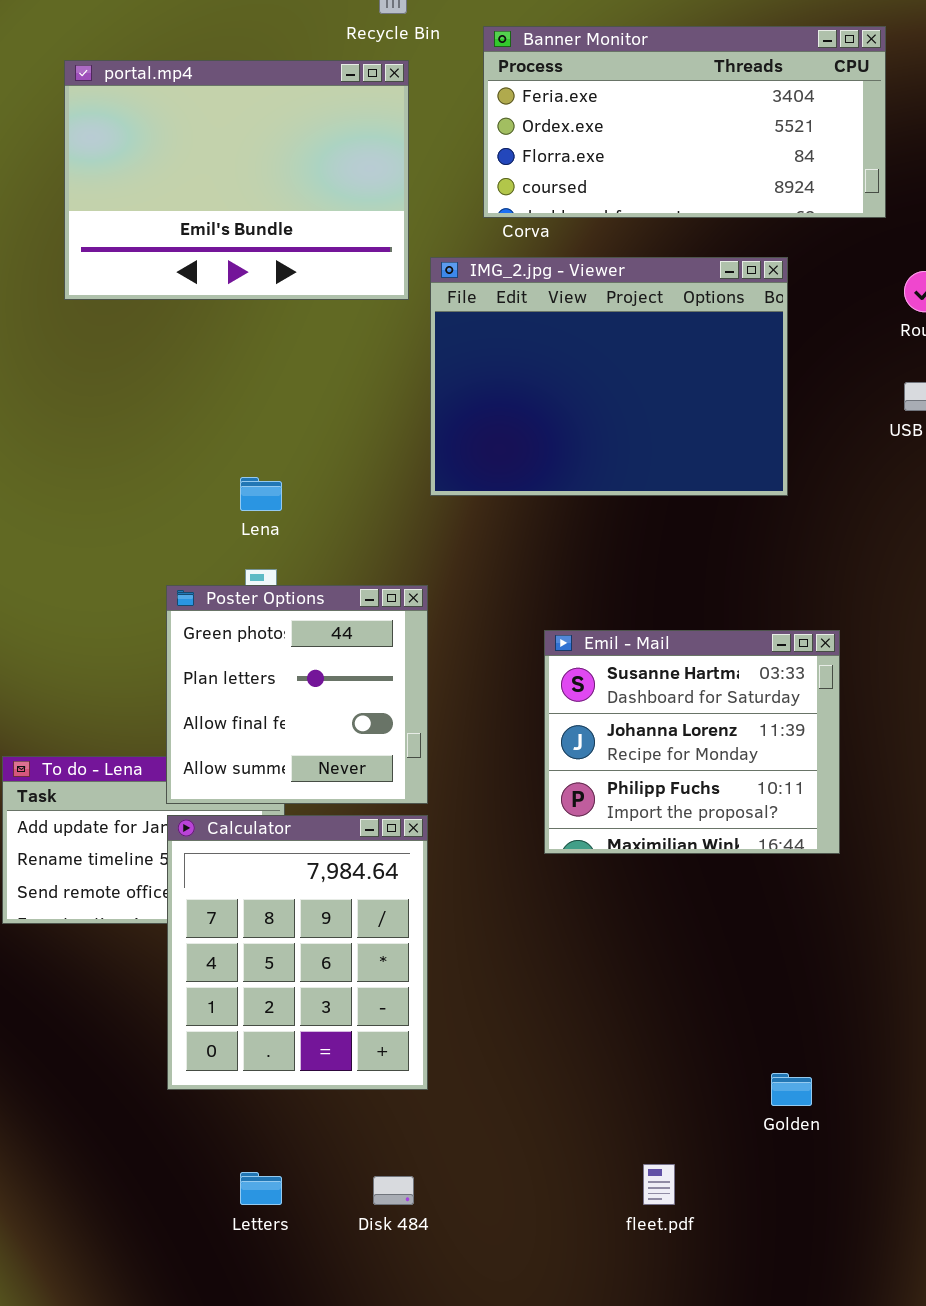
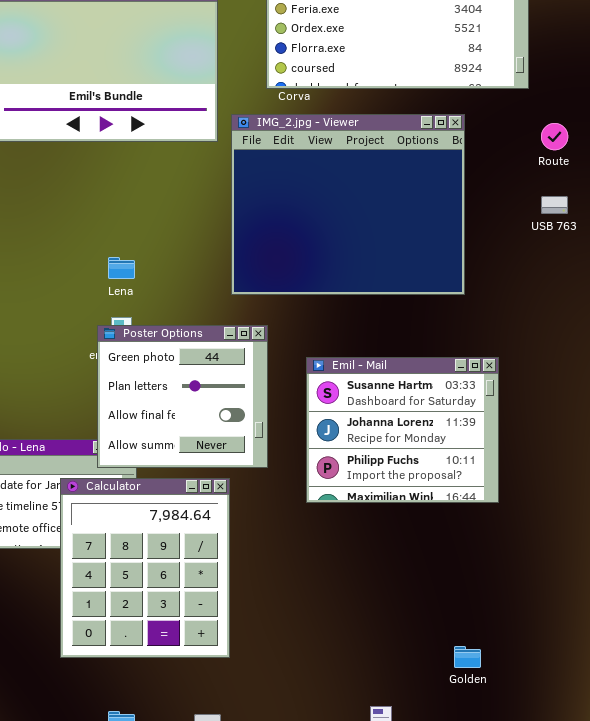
IMG_2.jpg - Viewer: [430,257,788,496] -> [231,114,465,295], resized
Poster Options: [166,585,428,804] -> [97,325,268,468], moved

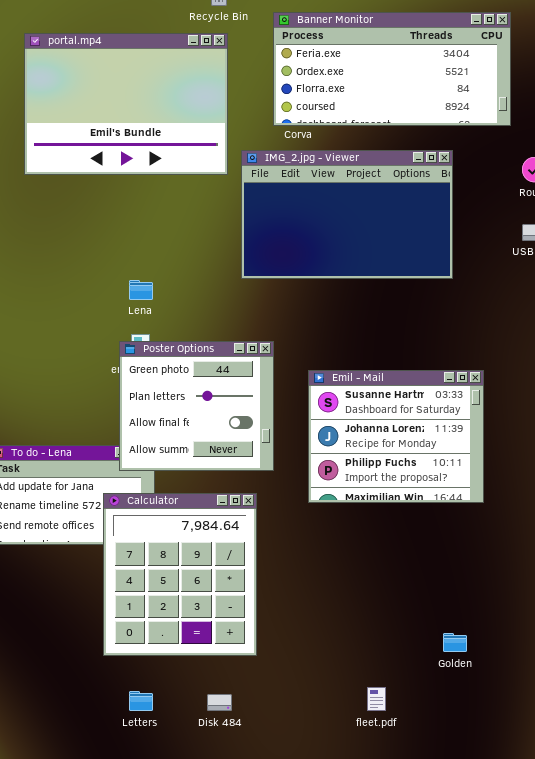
IMG_2.jpg - Viewer: [231,114,465,295] -> [241,150,453,279], resized
Calculator: [60,478,230,658] -> [103,493,257,656], moved

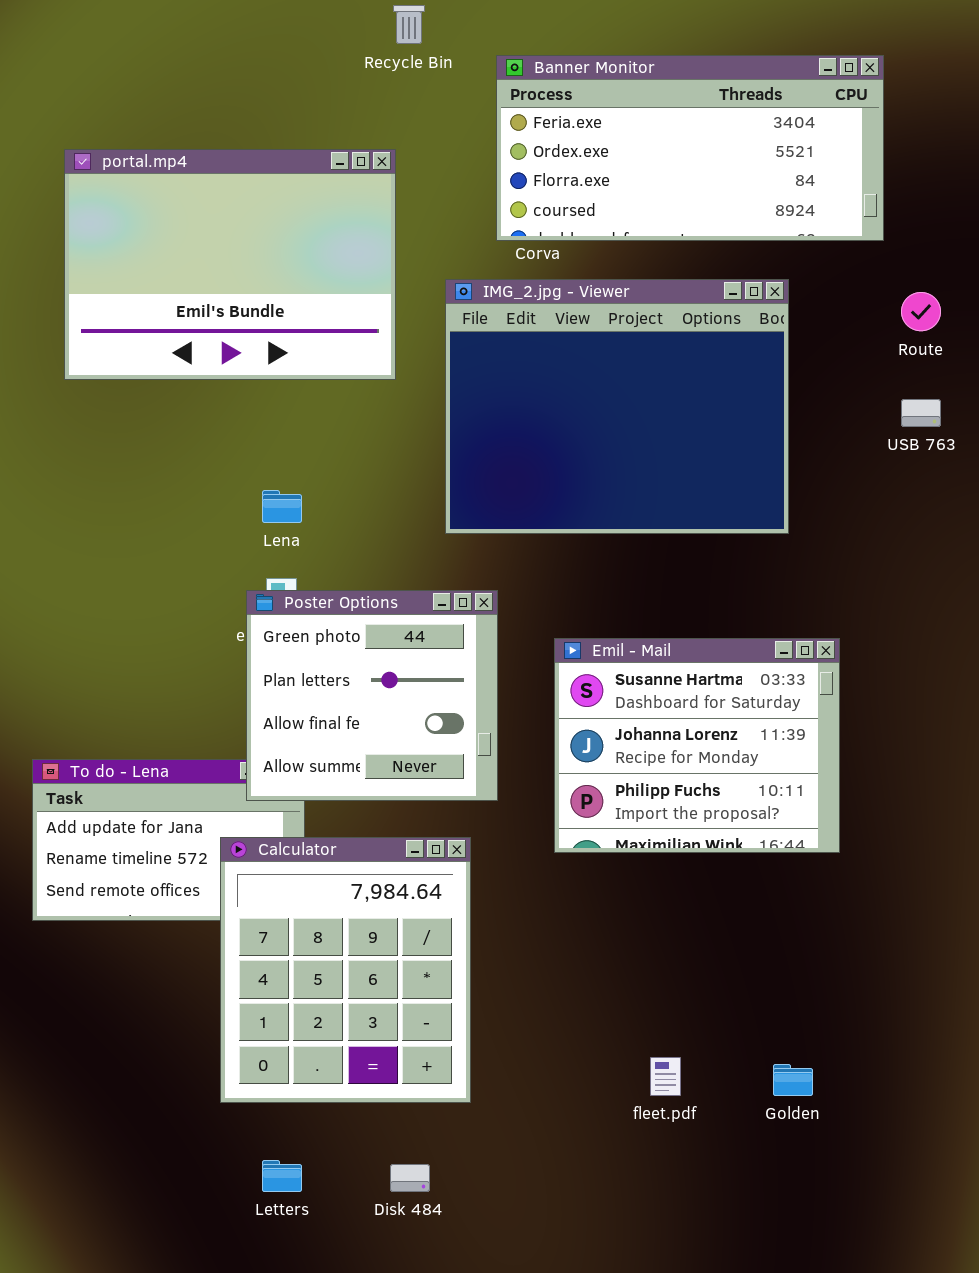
portal.mp4: [24,33,228,175] -> [64,149,396,380], moved
IMG_2.jpg - Viewer: [241,150,453,279] -> [445,279,789,534], resized
fleet.pdf: [367,687,386,711] -> [650,1057,681,1096], moved

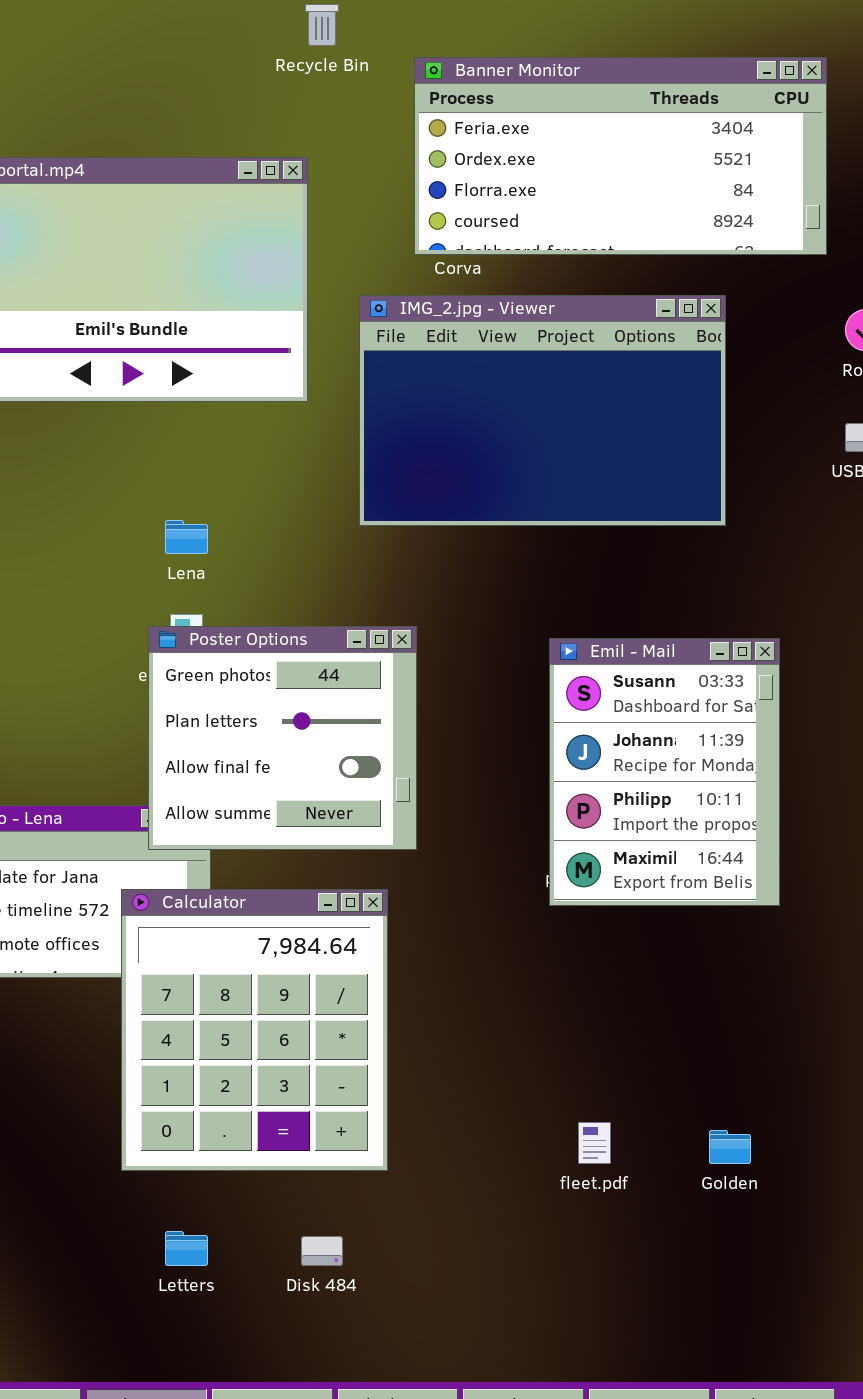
IMG_2.jpg - Viewer: [445,279,789,534] -> [359,295,726,526], resized
Emil - Mail: [554,638,840,853] -> [549,638,780,906], resized

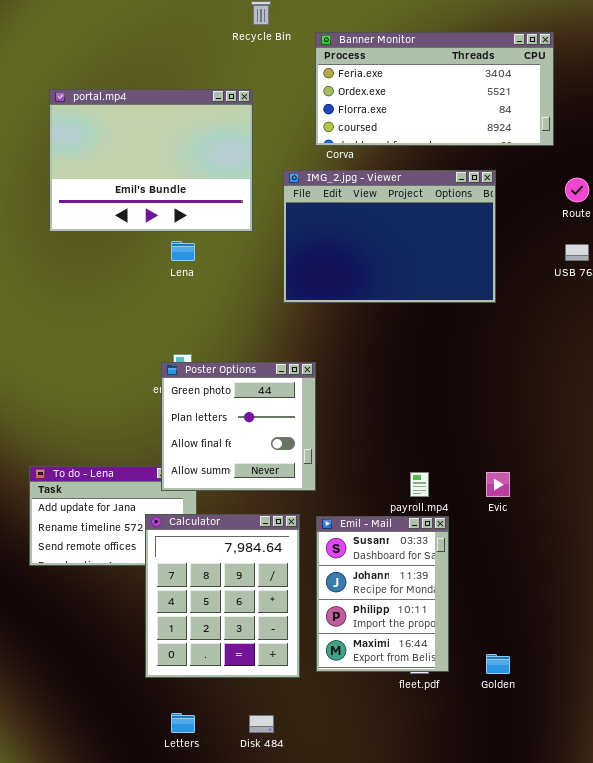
Lena: [165,520,208,554] -> [171,241,195,261], moved
Emil - Mail: [549,638,780,906] -> [316,516,449,672], moved

